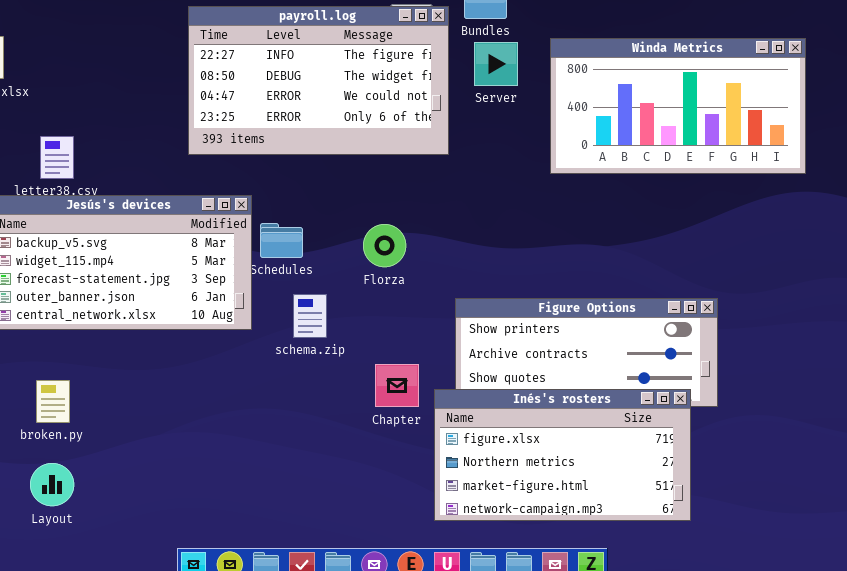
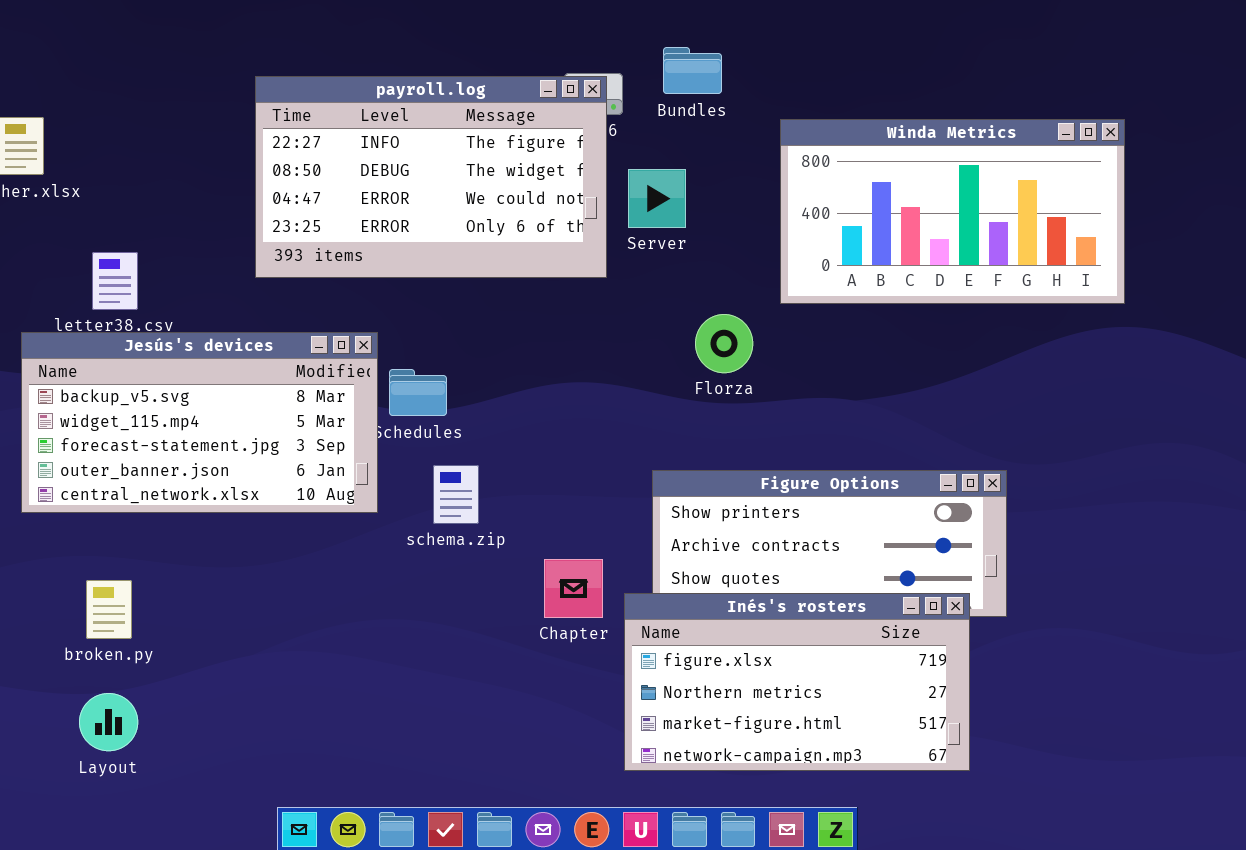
payroll.log: [188,6,449,155] -> [255,76,607,278], moved
Server: [474,42,518,86] -> [628,169,686,228], moved
Florza: [363,224,406,267] -> [695,314,753,373], moved

